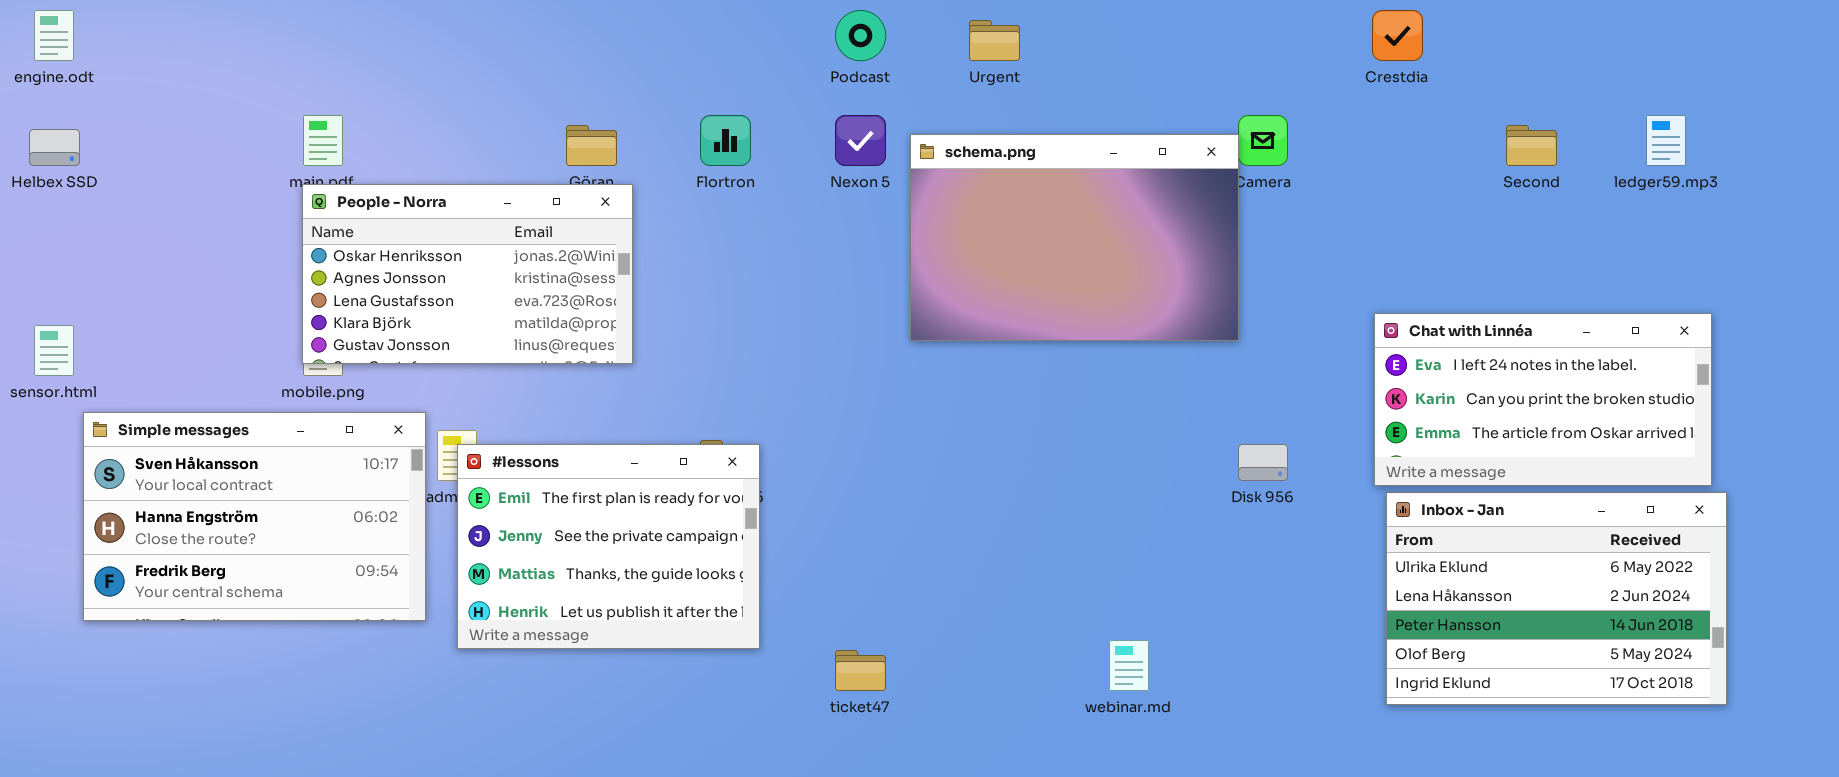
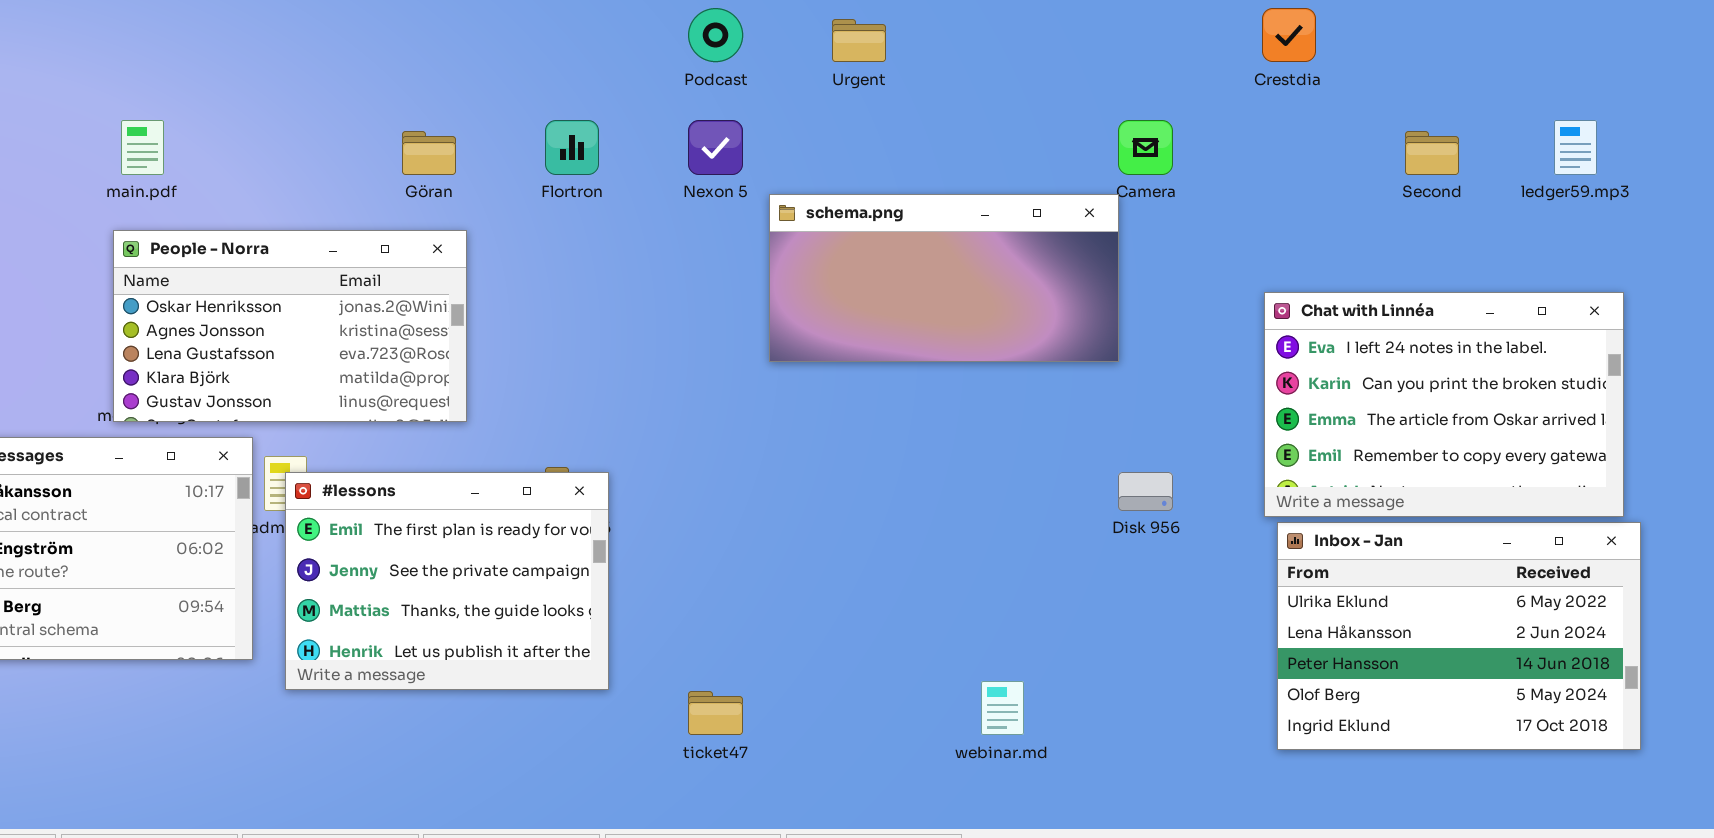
schema.png: [910,134,1239,341] -> [769,194,1119,362], resized
People - Norra: [302,184,633,364] -> [113,230,467,422], moved
Chat with Linnéa: [1374,313,1712,486] -> [1264,292,1624,517], resized

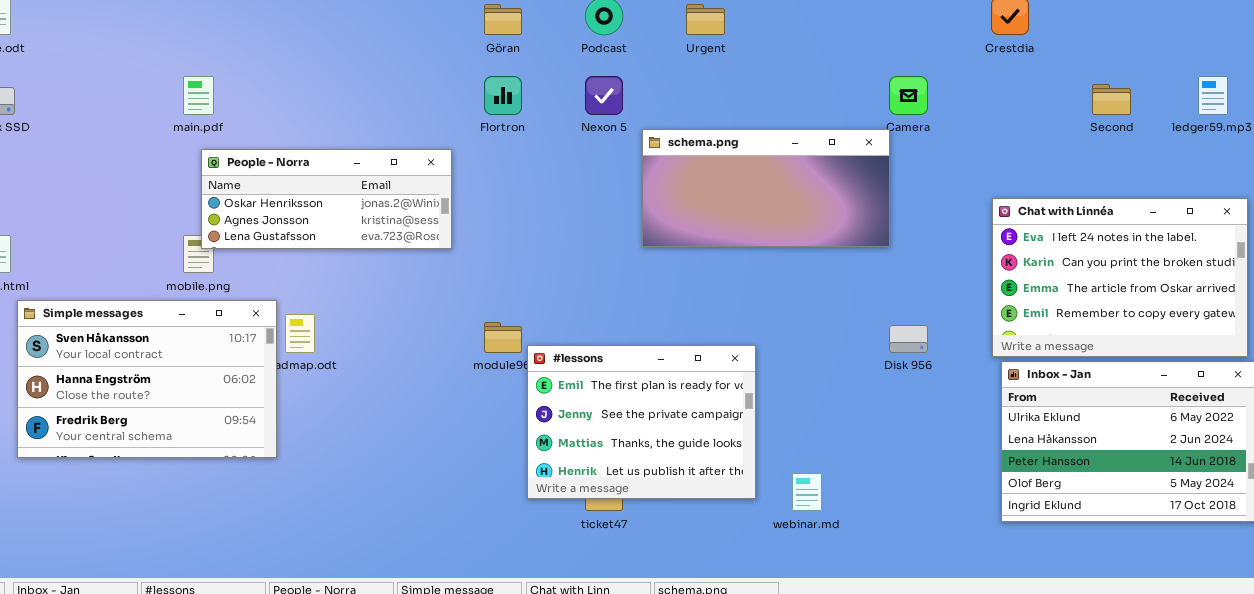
Göran: [402,131,456,175] -> [484,4,522,35], moved
People - Norra: [113,230,467,422] -> [201,149,452,249], moved, resized
#lessons: [285,472,609,690] -> [527,345,756,499], moved

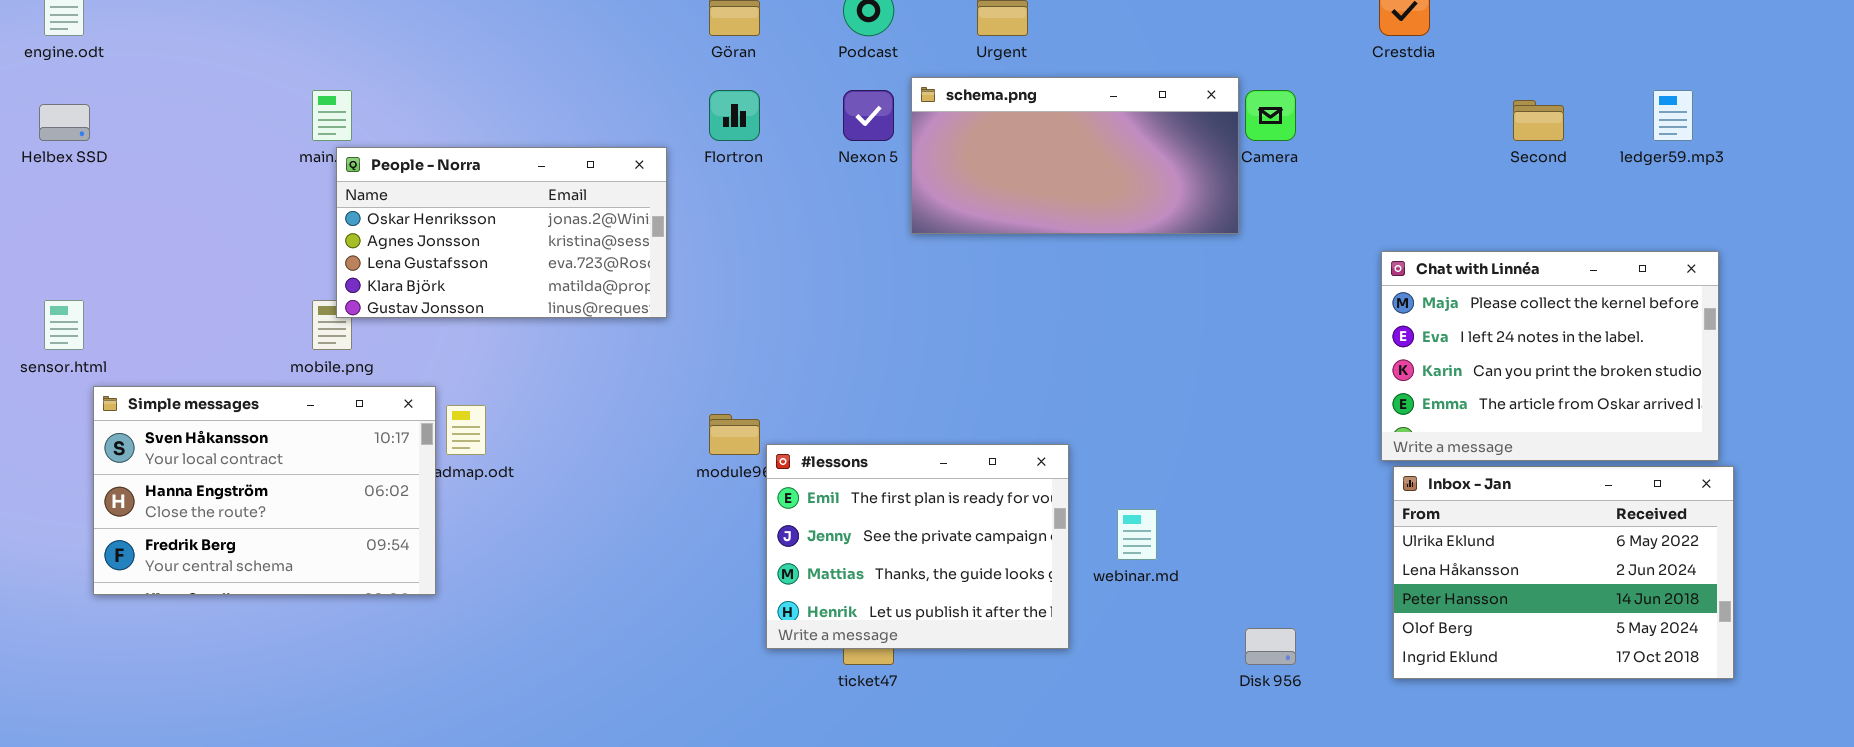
schema.png: [642,129,890,247] -> [911,77,1239,234], moved
People - Norra: [201,149,452,249] -> [336,147,667,318], resized
Chat with Linnéa: [992,198,1248,357] -> [1381,251,1719,461], scrolled up 1 row
Disk 956: [889,325,928,353] -> [1245,628,1296,665], moved
webinar.md: [792,473,822,511] -> [1117,509,1157,560], moved

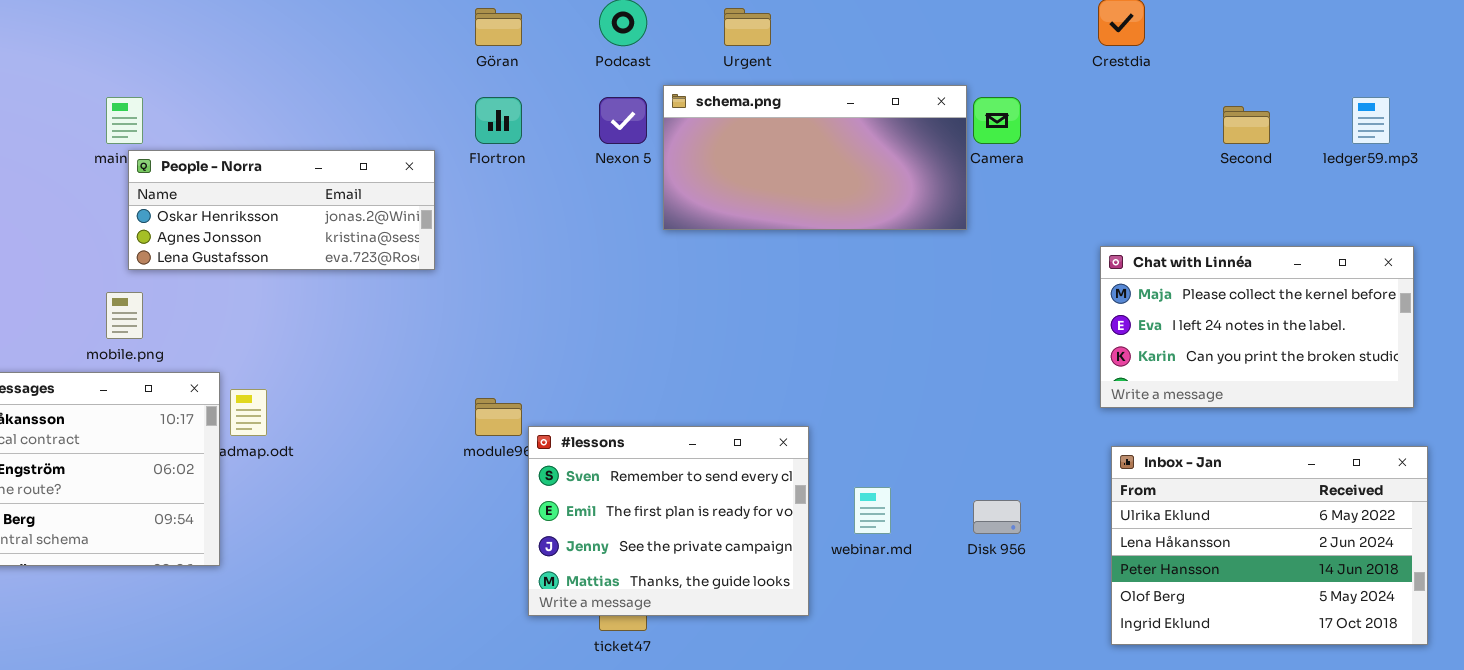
People - Norra: [336,147,667,318] -> [128,150,435,270], resized
Chat with Linnéa: [1381,251,1719,461] -> [1100,246,1414,408], resized
#lessons: [766,444,1069,649] -> [528,426,809,616], scrolled up 1 row
Disk 956: [1245,628,1296,665] -> [973,500,1021,534], moved

